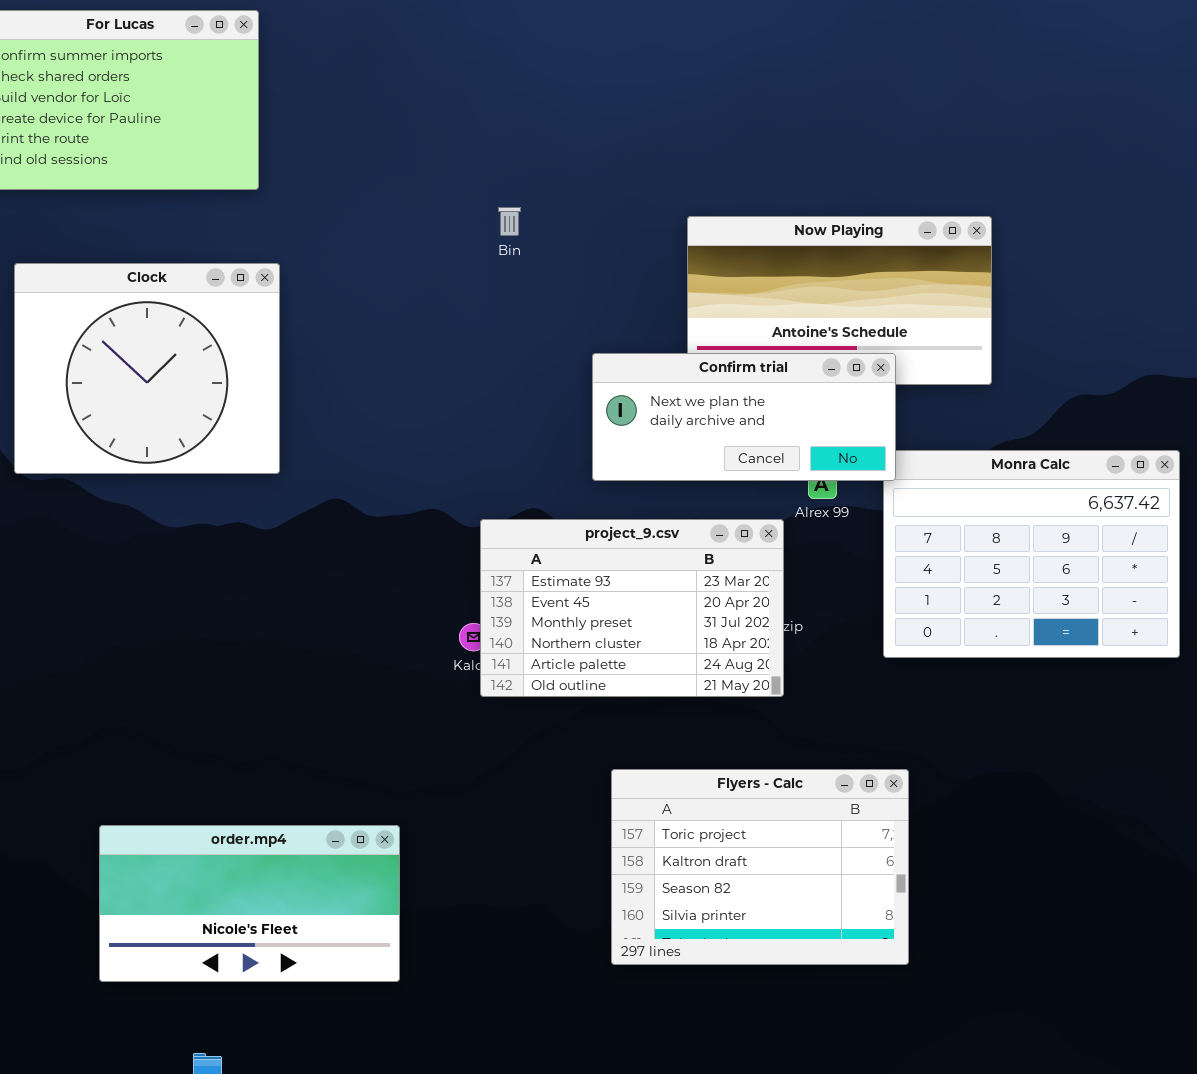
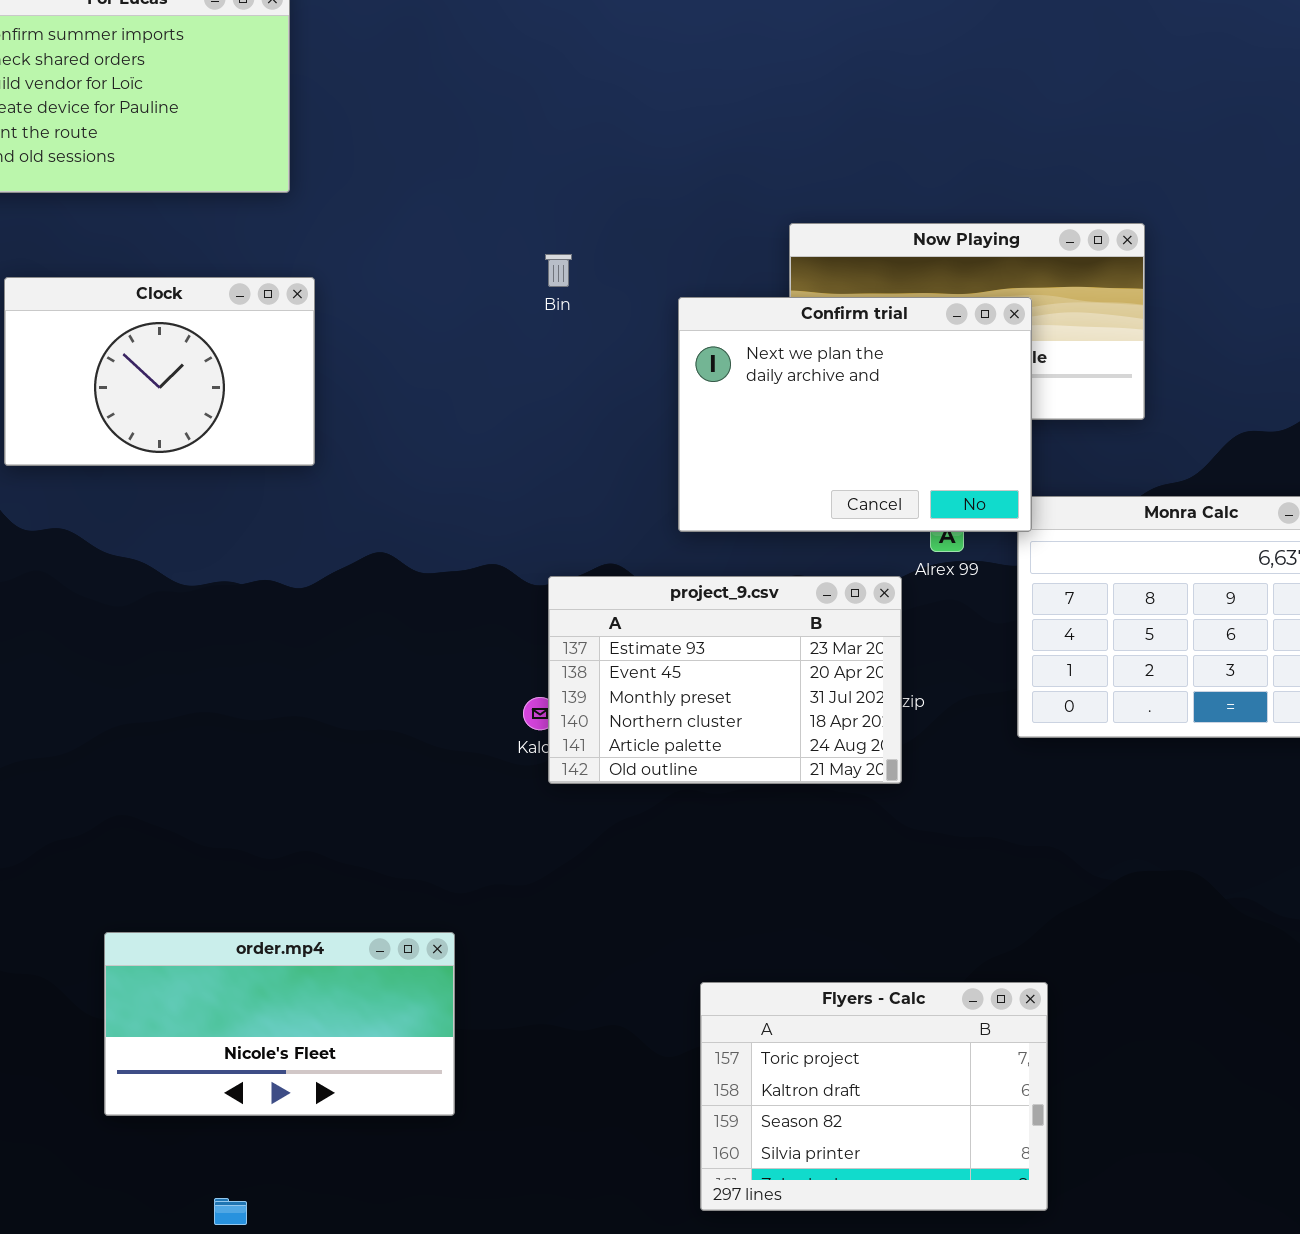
Bin: [498,207,521,236] -> [545,254,572,287], moved
Clock: [14,263,280,474] -> [4,277,315,466], resized
Confirm trial: [592,353,896,481] -> [678,297,1032,532], resized
Flyers - Calc: [611,769,909,965] -> [700,982,1048,1211], moved

